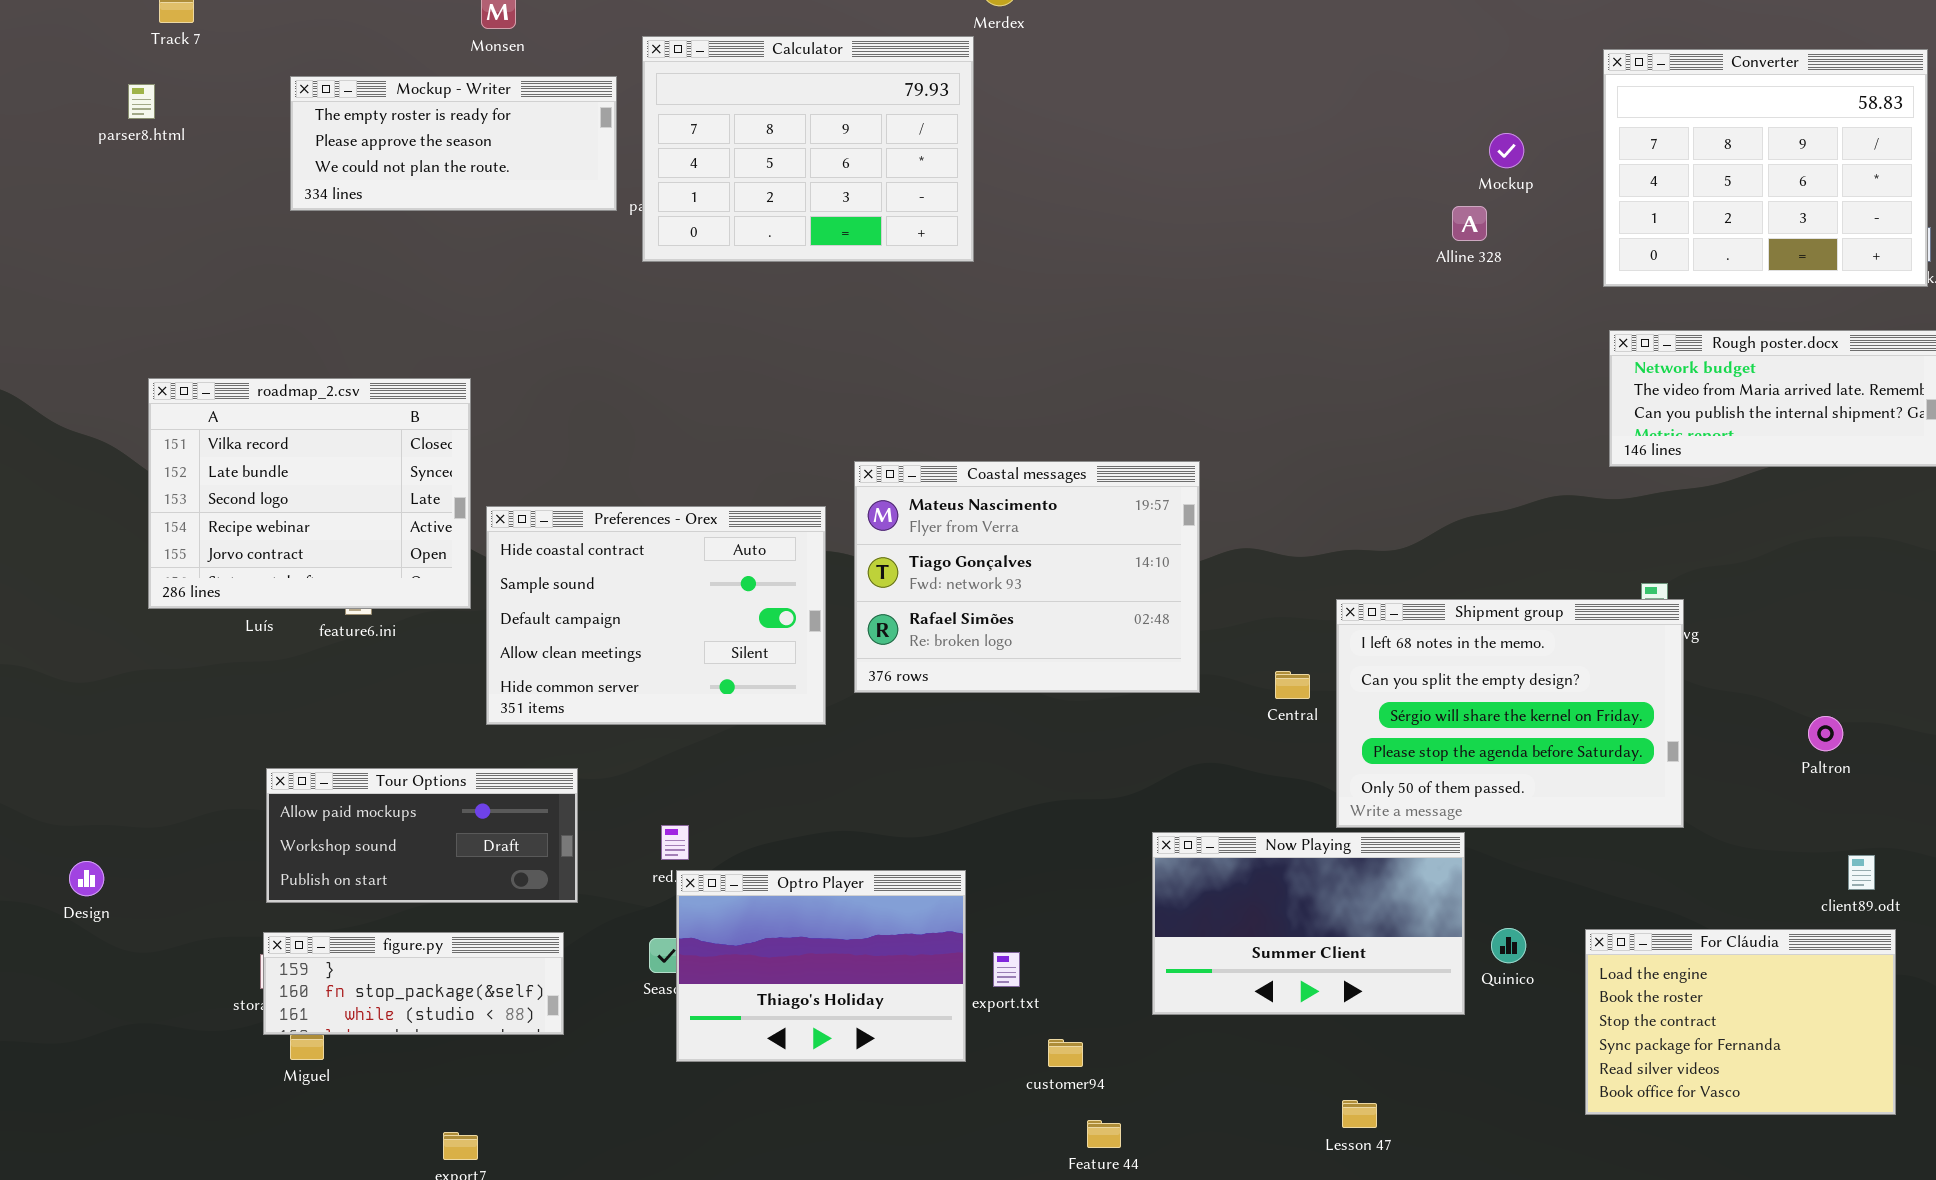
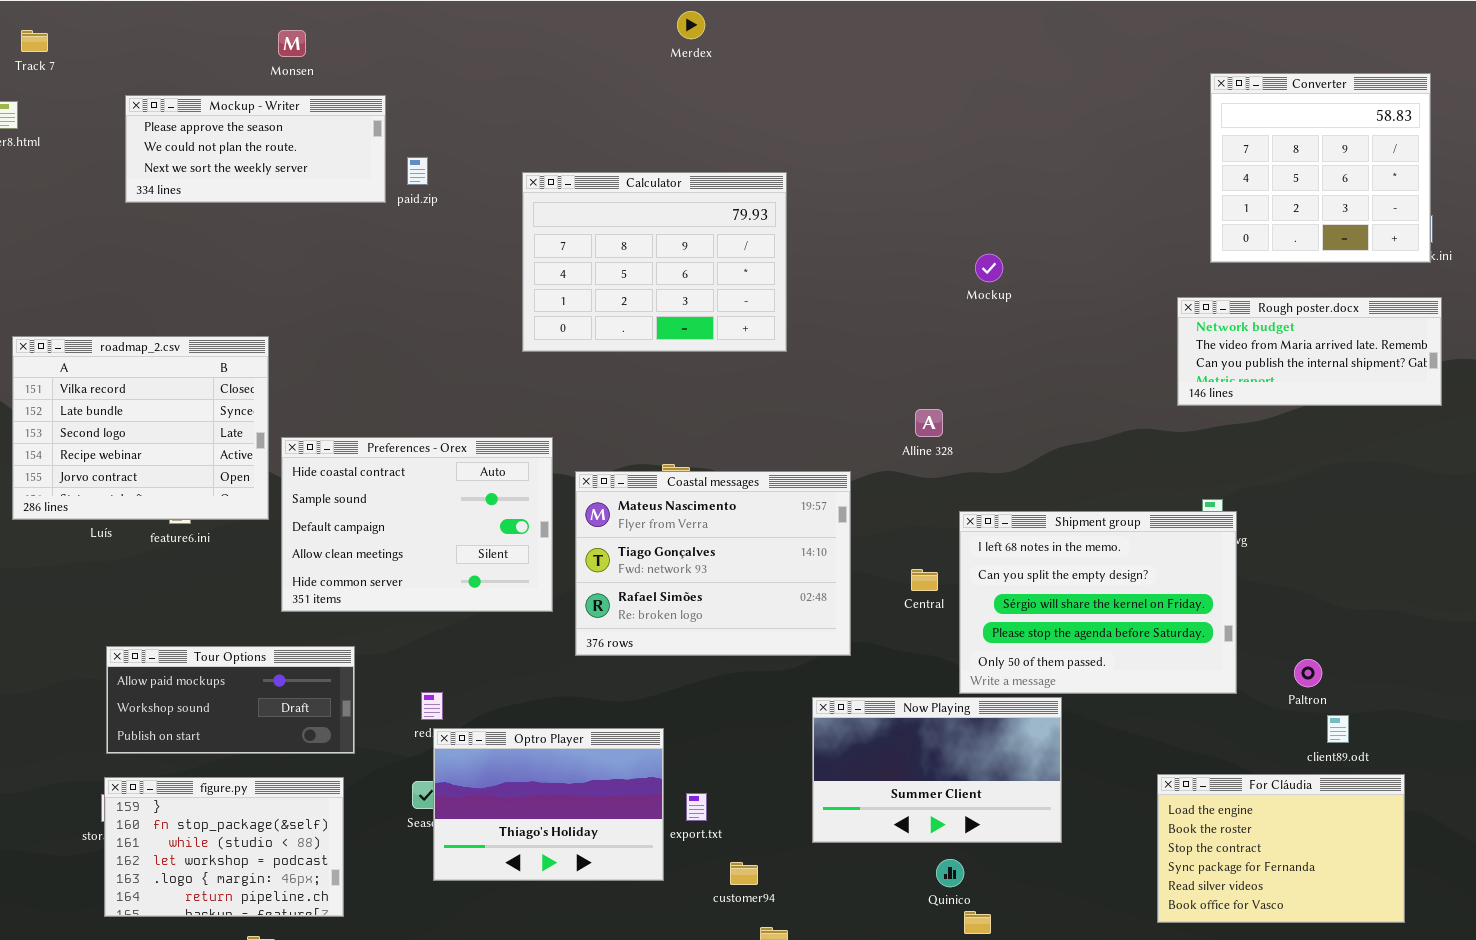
Calculator: [642,36,974,262] -> [522,172,787,352], moved
Converter: [1603,49,1928,287] -> [1210,73,1431,263], resized
Mockup - Writer: [290,76,617,211] -> [125,95,386,203], scrolled down 1 row
Mockup: [1489,133,1524,168] -> [975,254,1003,282], moved
Alline 328: [1452,206,1487,241] -> [915,409,943,437], moved
Coastal messages: [854,461,1200,693] -> [575,471,851,656], moved
Paltron: [1808,716,1843,751] -> [1294,659,1322,687], moved
client89.odt: [1848,855,1875,890] -> [1327,715,1349,743], moved
Quinico: [1491,928,1526,963] -> [936,859,964,887], moved
figure.py: [263,932,564,1035] -> [104,777,344,917], resized

